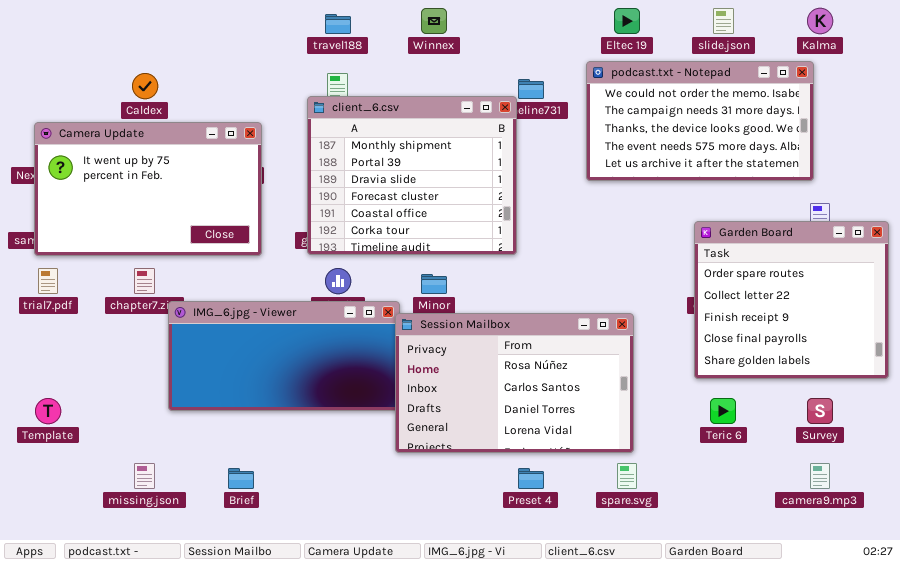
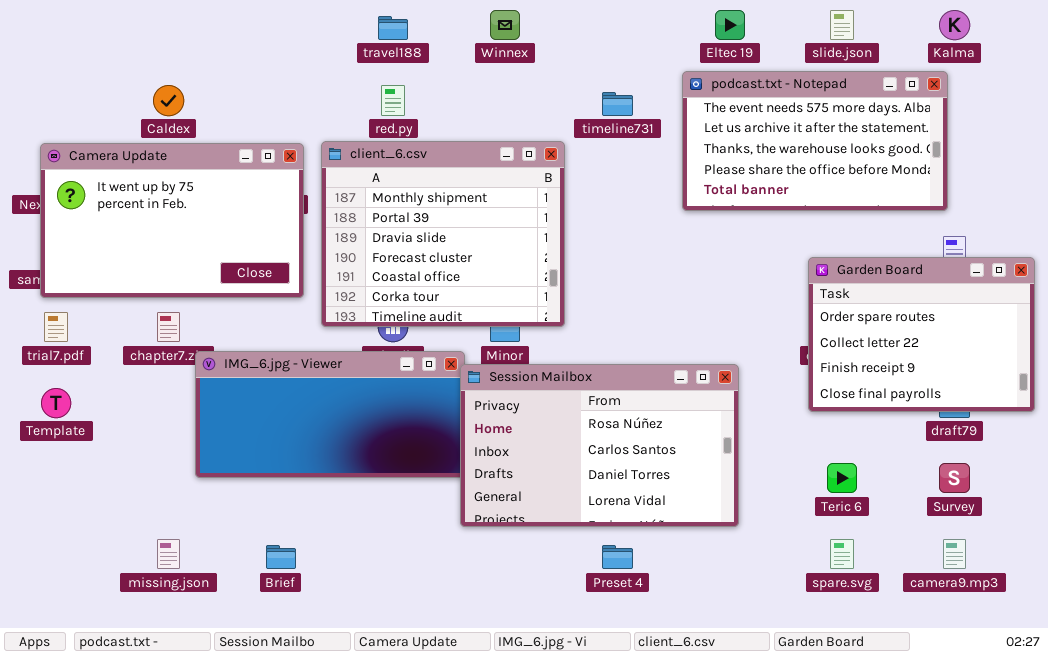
podcast.txt - Notepad: [586,61,814,181] -> [682,71,948,211], scrolled down 3 rows
client_6.csv: [307,96,517,255] -> [321,141,565,327], moved
Garden Board: [694,221,889,379] -> [808,257,1035,412], resized
Template: [35,398,61,424] -> [41,388,71,418], moved
spare.svg: [617,463,637,489] -> [830,539,854,569], moved

